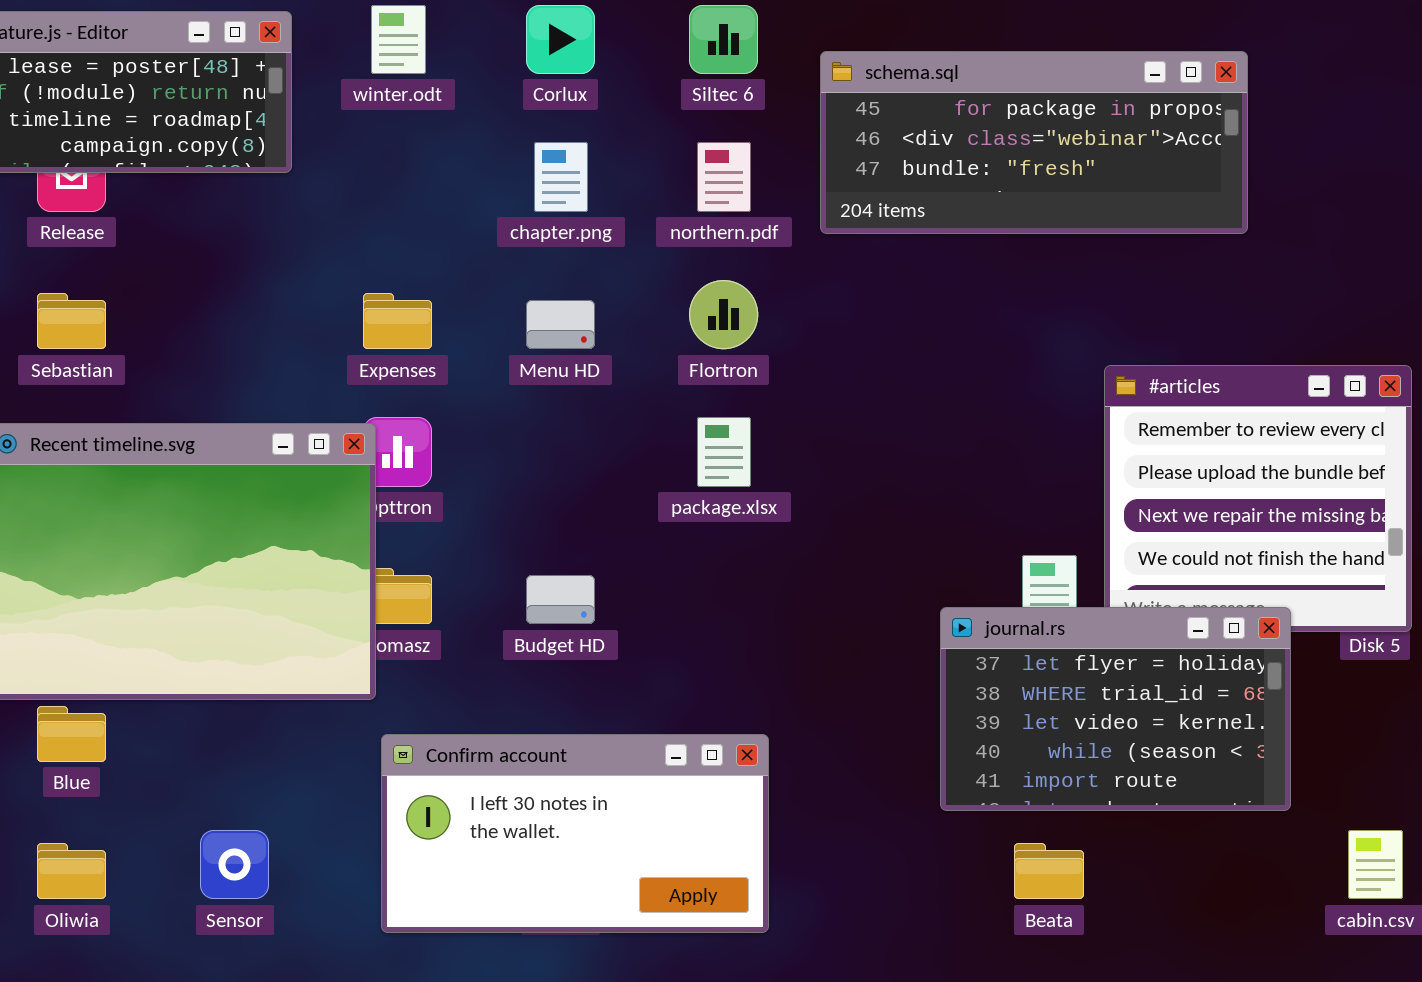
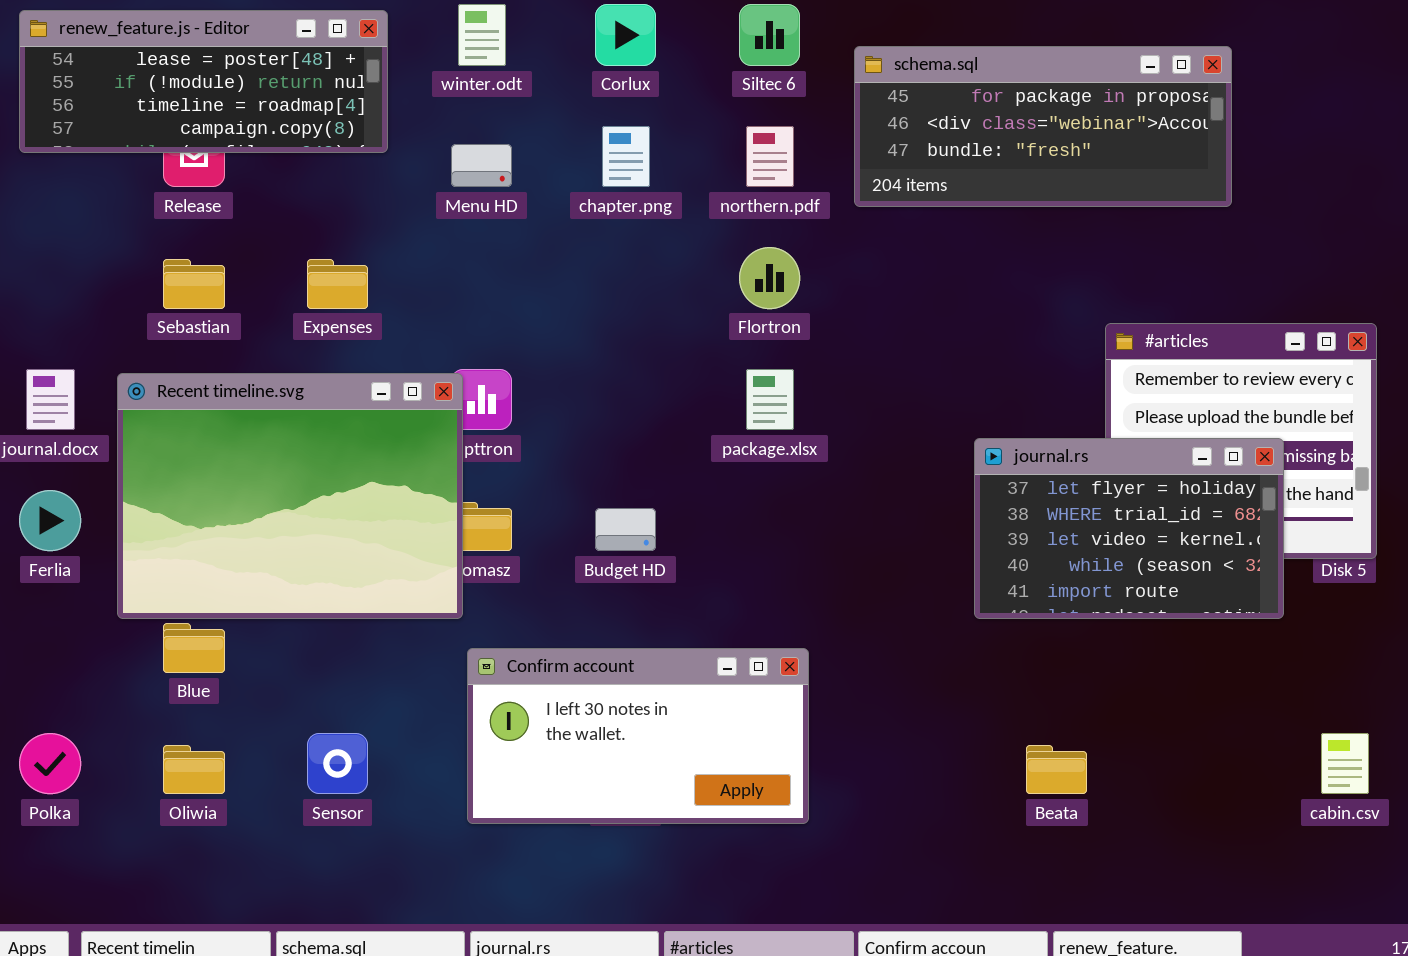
Expenses: [363,293,432,349] -> [307,259,368,309], moved
Menu HD: [526,300,595,349] -> [451,144,512,187], moved
journal.rs: [940,607,1291,811] -> [974,438,1284,619], moved

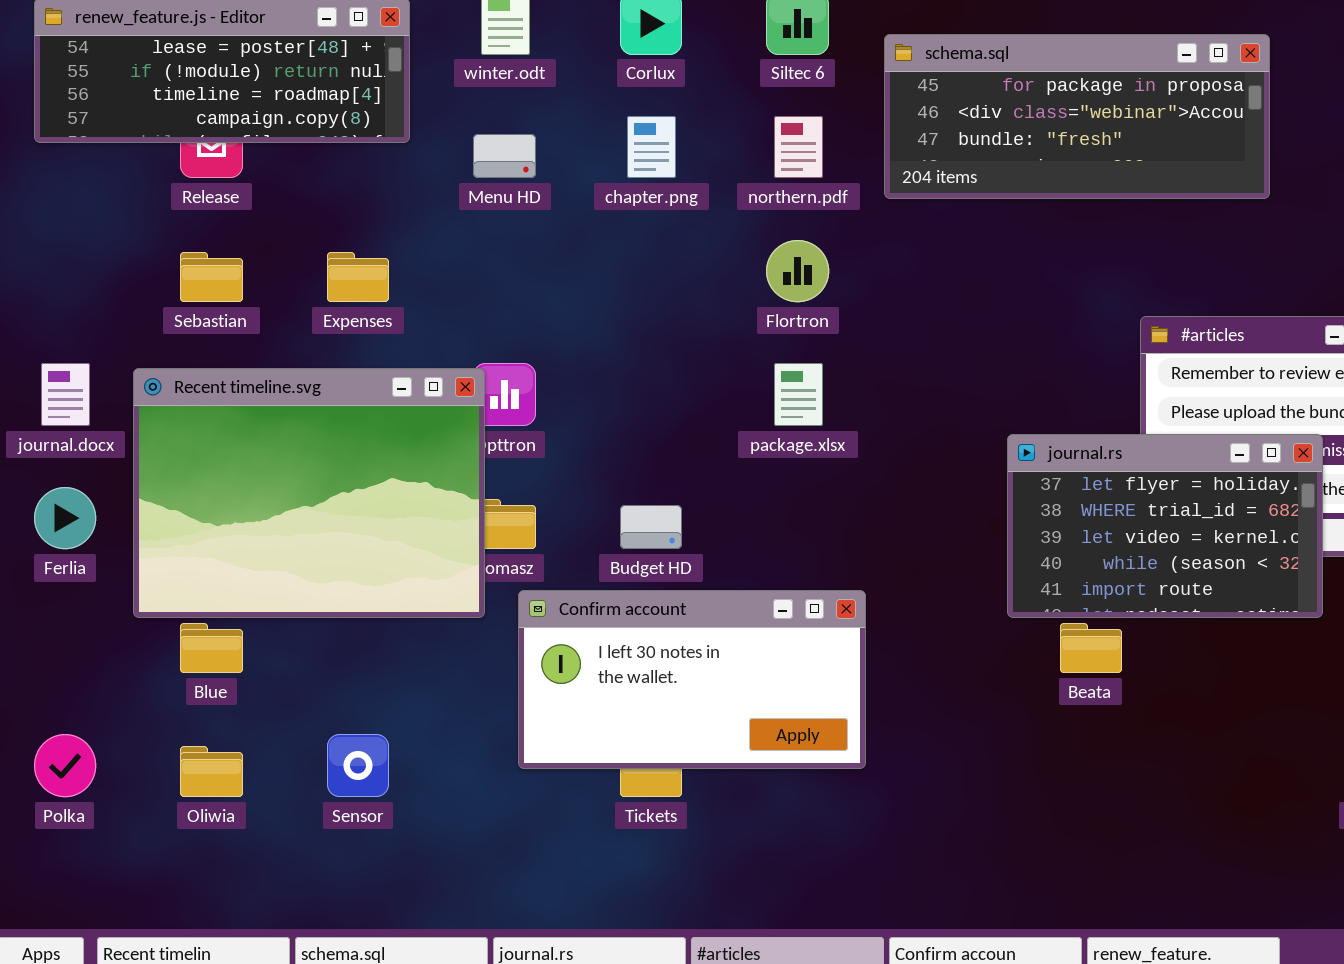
Confirm account: [467,648,809,824] -> [518,590,866,769], moved
Beata: [1026,745,1087,794] -> [1060,623,1122,673], moved

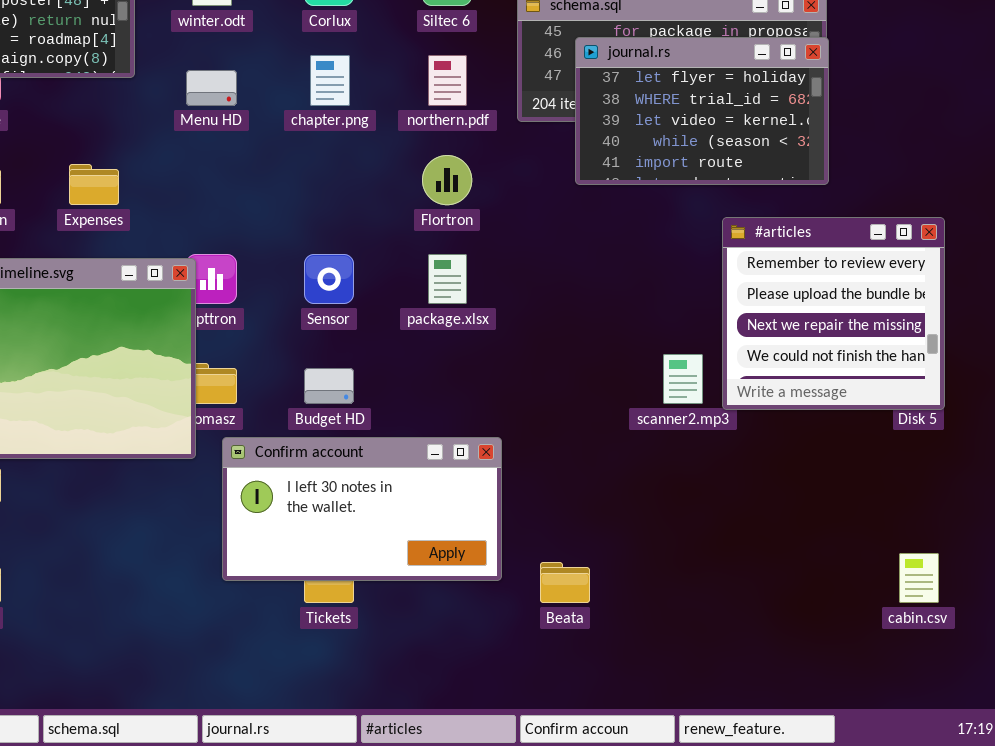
journal.rs: [1007,434,1323,618] -> [575,37,829,185], moved
Beata: [1060,623,1122,673] -> [540,562,590,603], moved
Sensor: [327,734,389,797] -> [304,254,354,304], moved

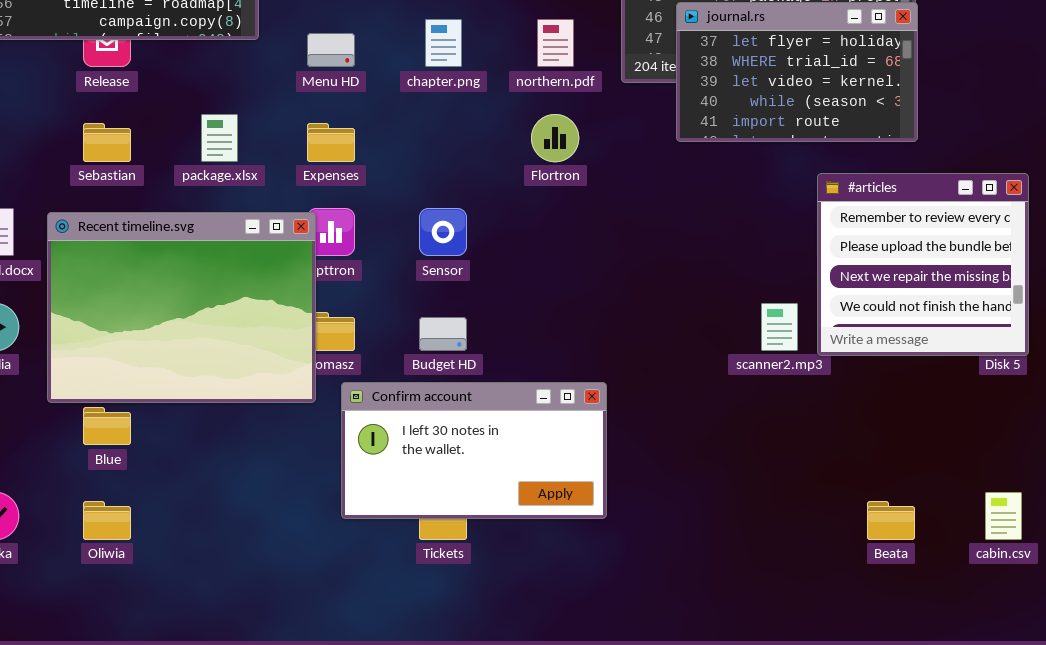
Expenses: [69,164,119,205] -> [307,123,355,162], moved
package.xlsx: [428,254,467,304] -> [201,114,238,162], moved
Beata: [540,562,590,603] -> [867,501,915,540], moved

